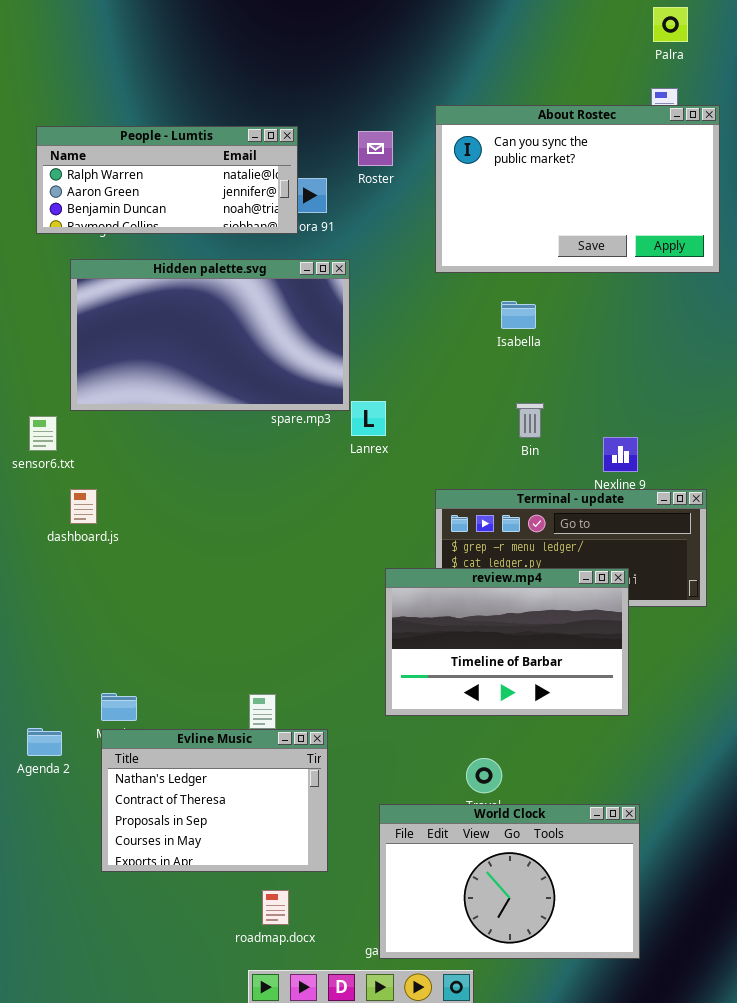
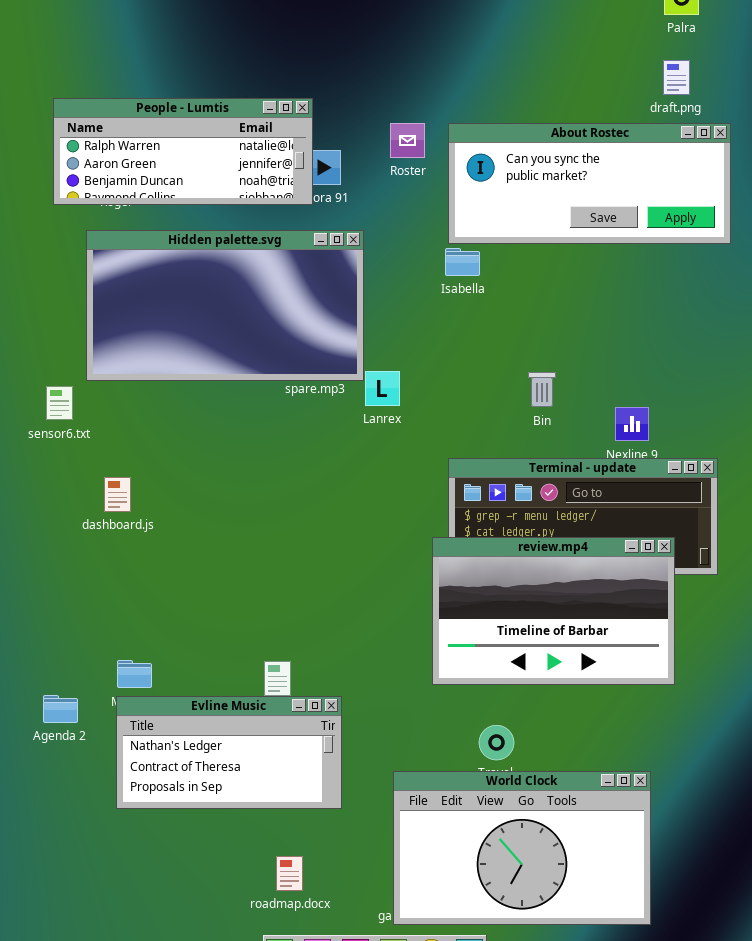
About Rostec: [435,105,720,273] -> [448,123,731,244], resized
Roster: [358,131,393,166] -> [390,123,425,158], moved
Isabella: [501,301,536,329] -> [445,248,480,276], moved
dashboard.js: [70,489,97,524] -> [104,477,131,512], moved
review.mp4: [385,568,629,716] -> [432,537,675,685], moved
Evline Music: [101,729,328,872] -> [116,696,342,809], resized

